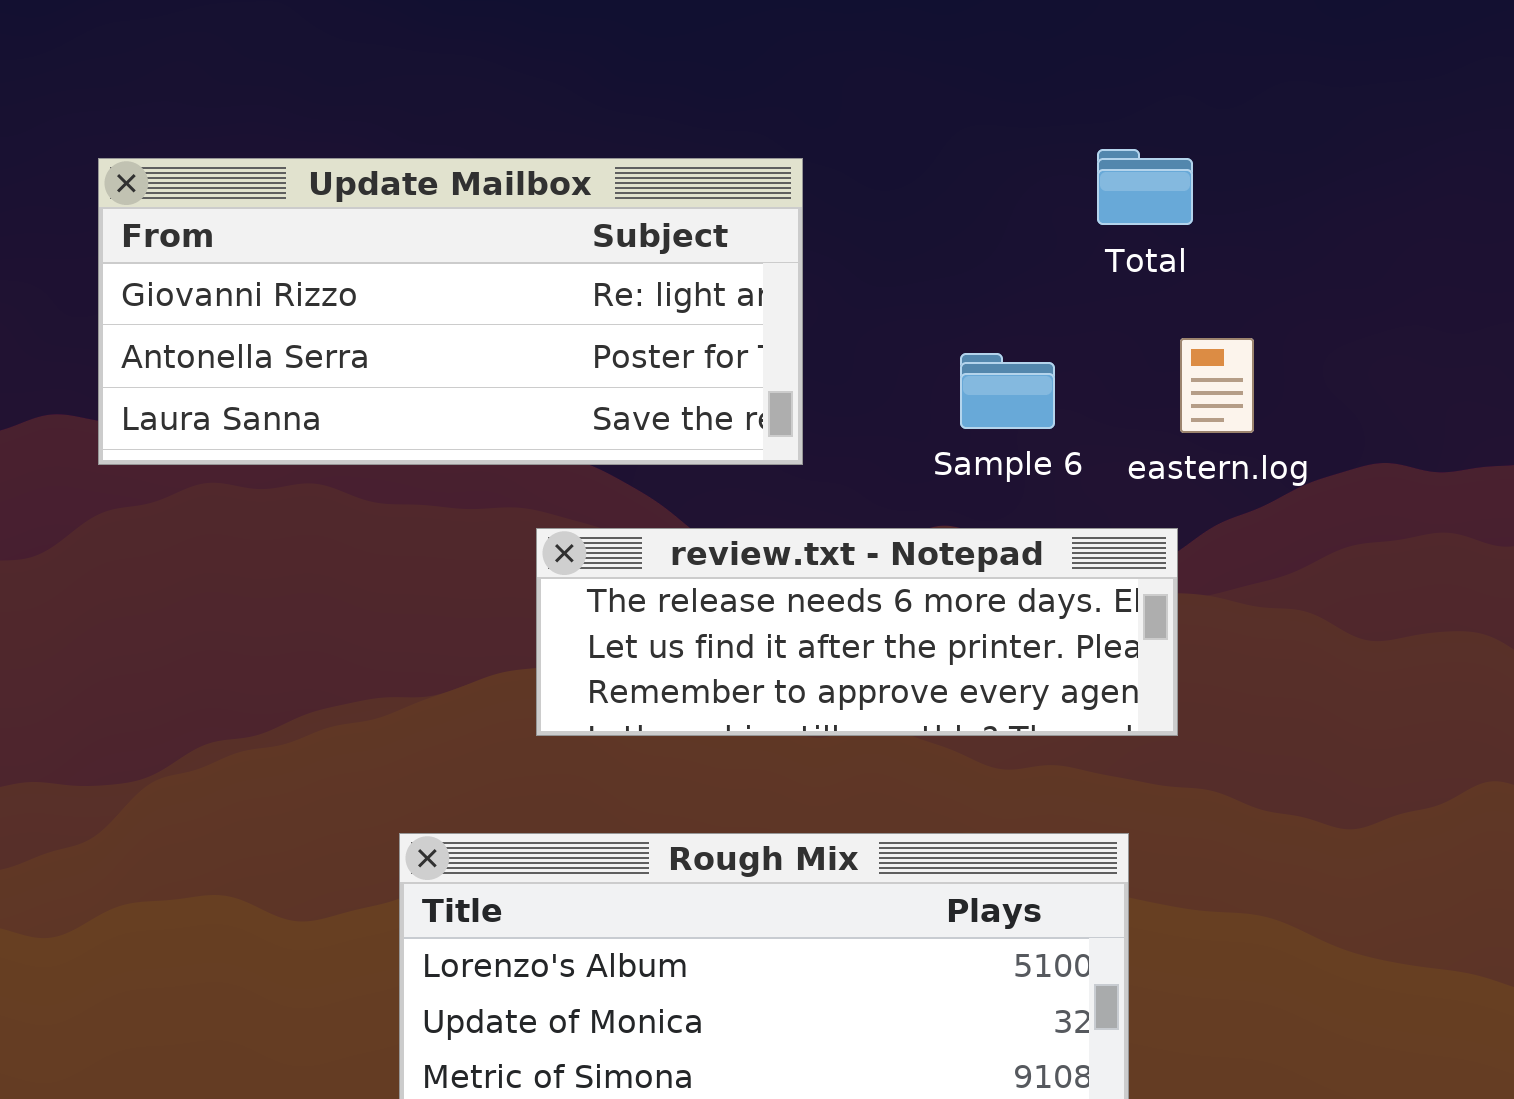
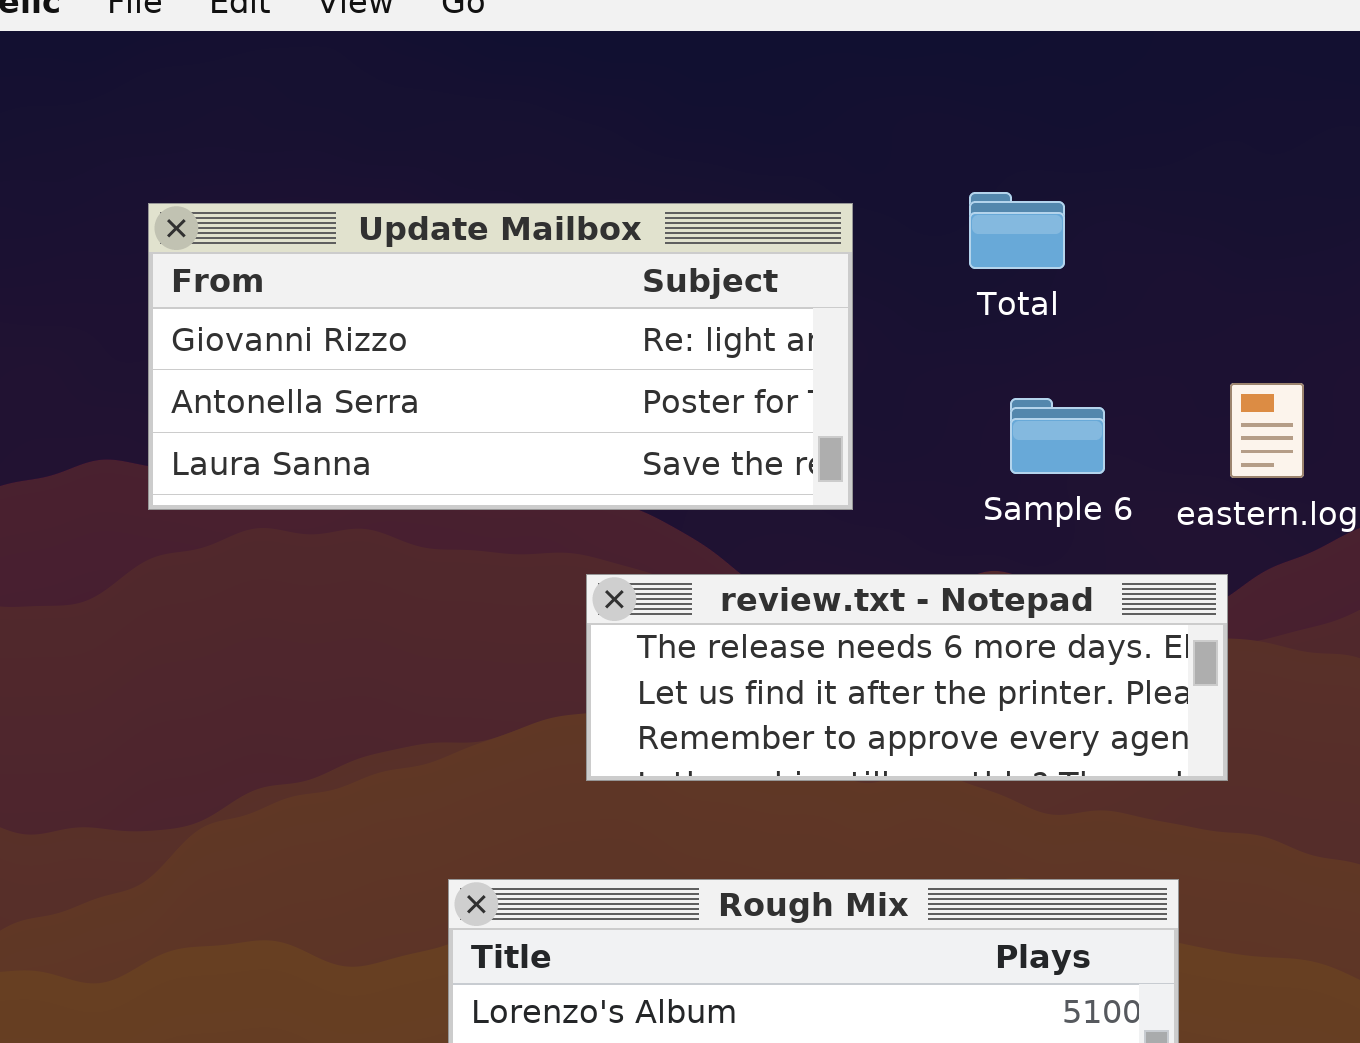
Total: [1097,149,1193,225] -> [969,192,1065,269], moved

